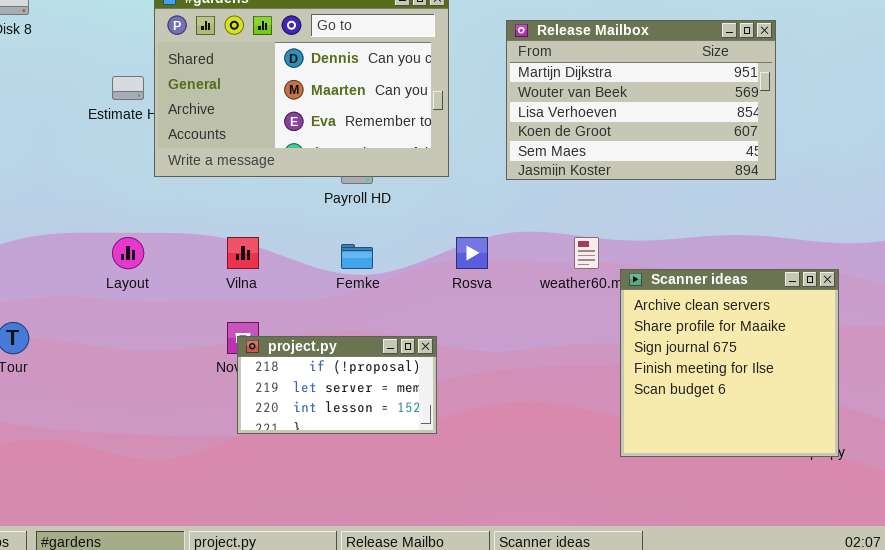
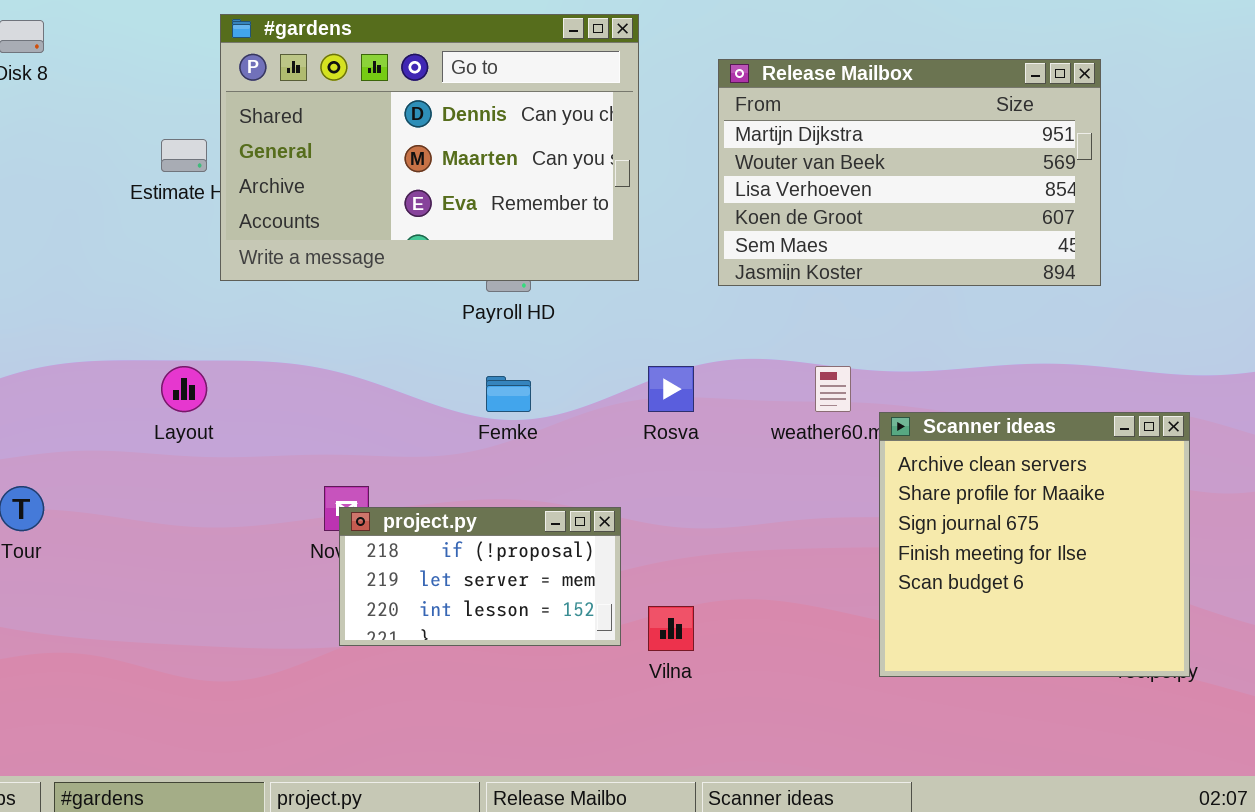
Vilna: [227,237,259,269] -> [648,606,694,651], moved

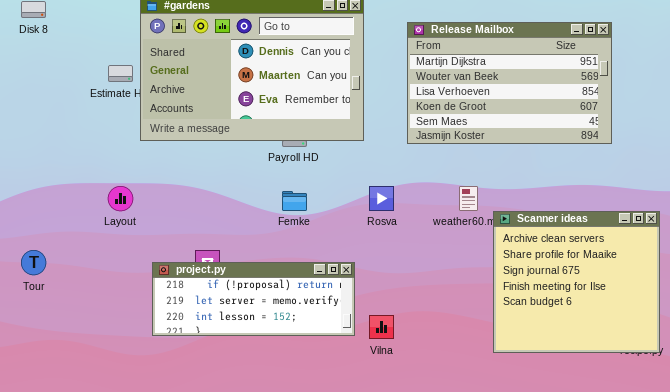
project.py: [339,507,621,646] -> [152,262,355,336], resized

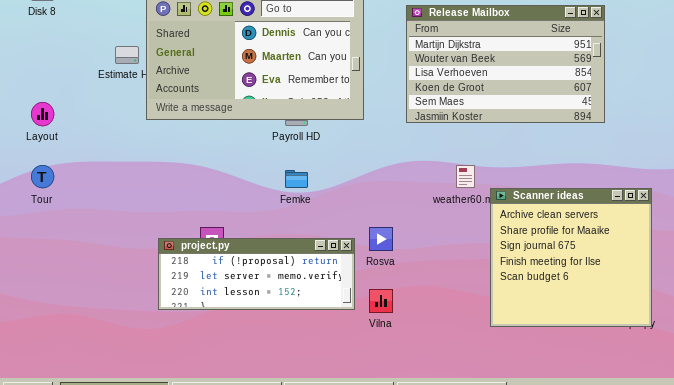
Layout: [108,186,133,211] -> [31,102,54,126], moved
Rosva: [369,186,394,211] -> [369,227,393,251], moved
Tour: [21,250,46,275] -> [31,165,54,188], moved

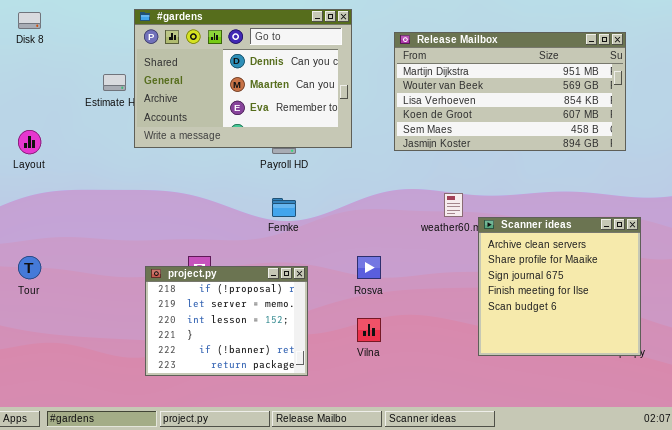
Release Mailbox: [406,5,605,123] -> [394,32,626,151], resized
Tour: [31,165,54,188] -> [18,256,41,279], moved
project.py: [158,238,355,310] -> [145,266,308,376], resized

